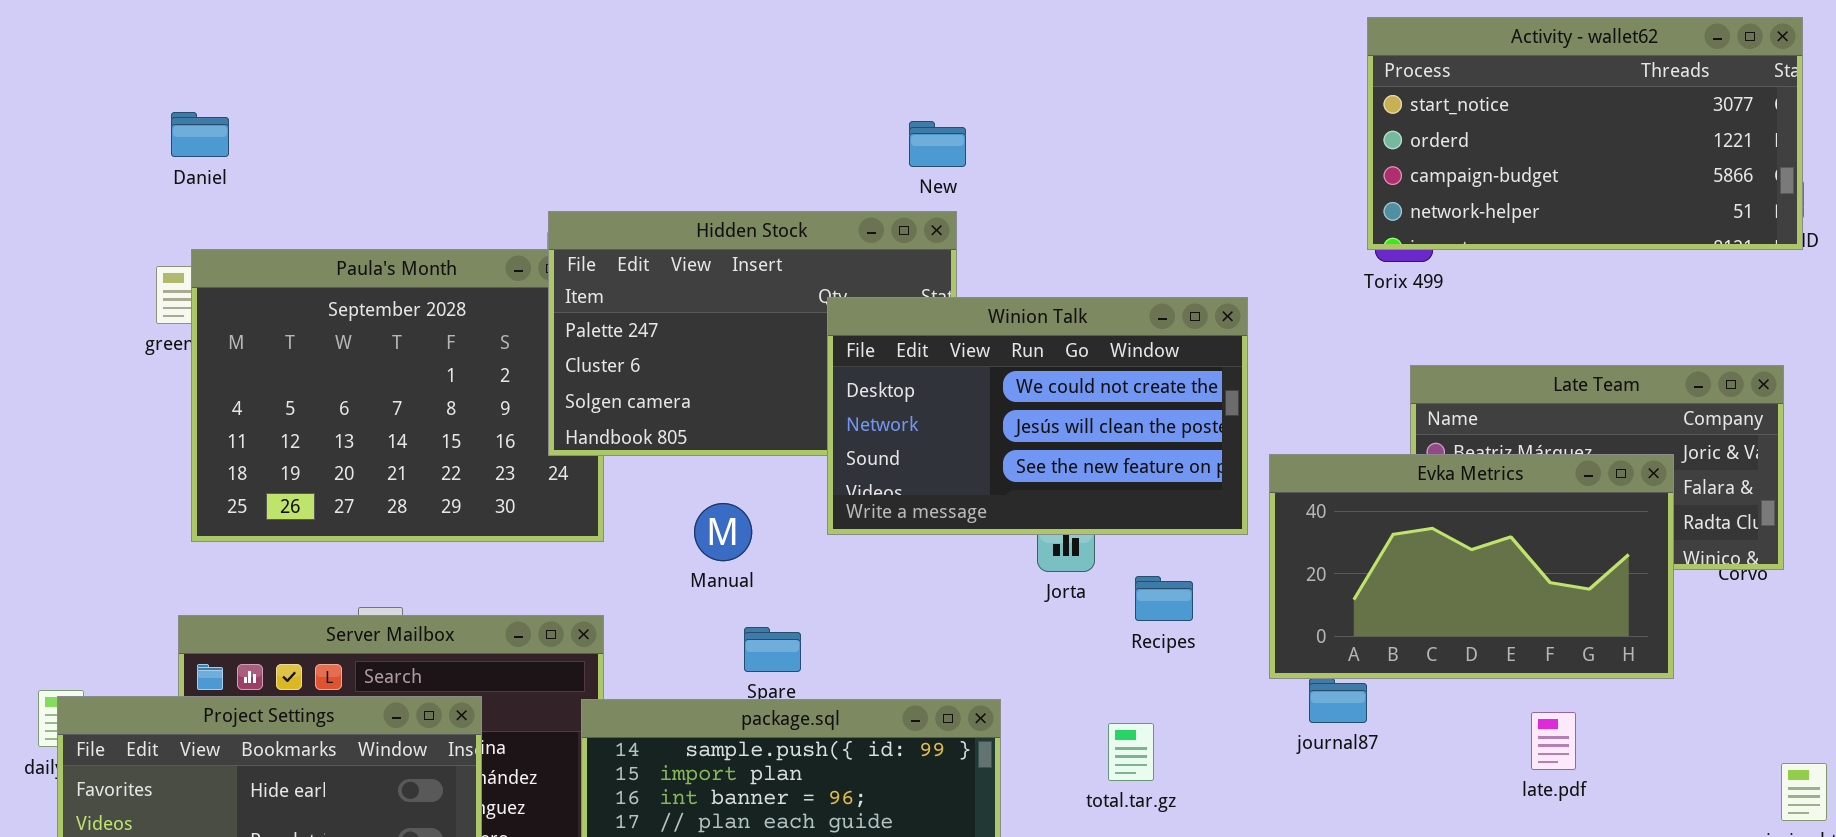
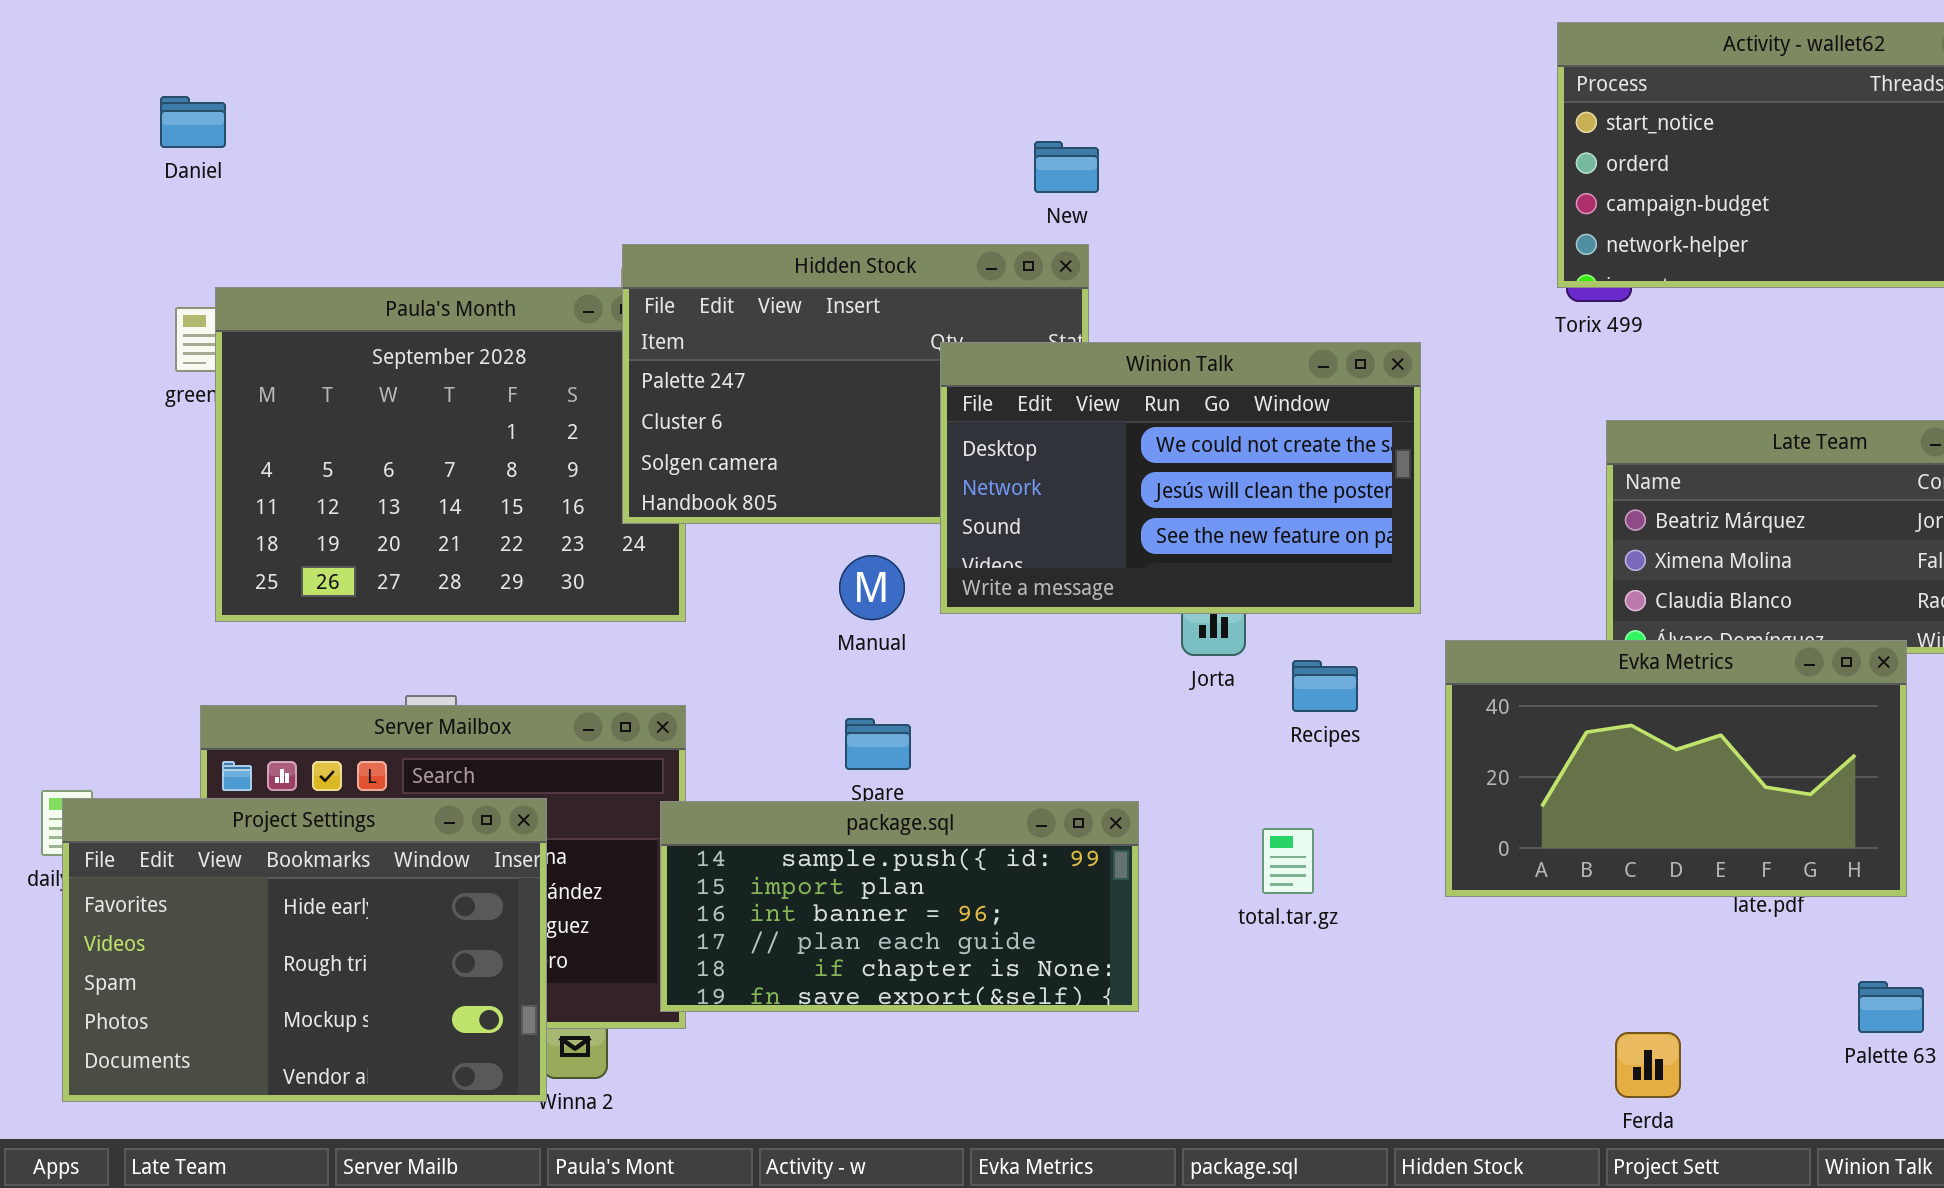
Daniel: [171,112,229,157] -> [160,96,226,148], moved
Evka Metrics: [1269,454,1674,679] -> [1445,640,1907,897], moved
Manual: [694,503,752,561] -> [839,555,905,620], moved

